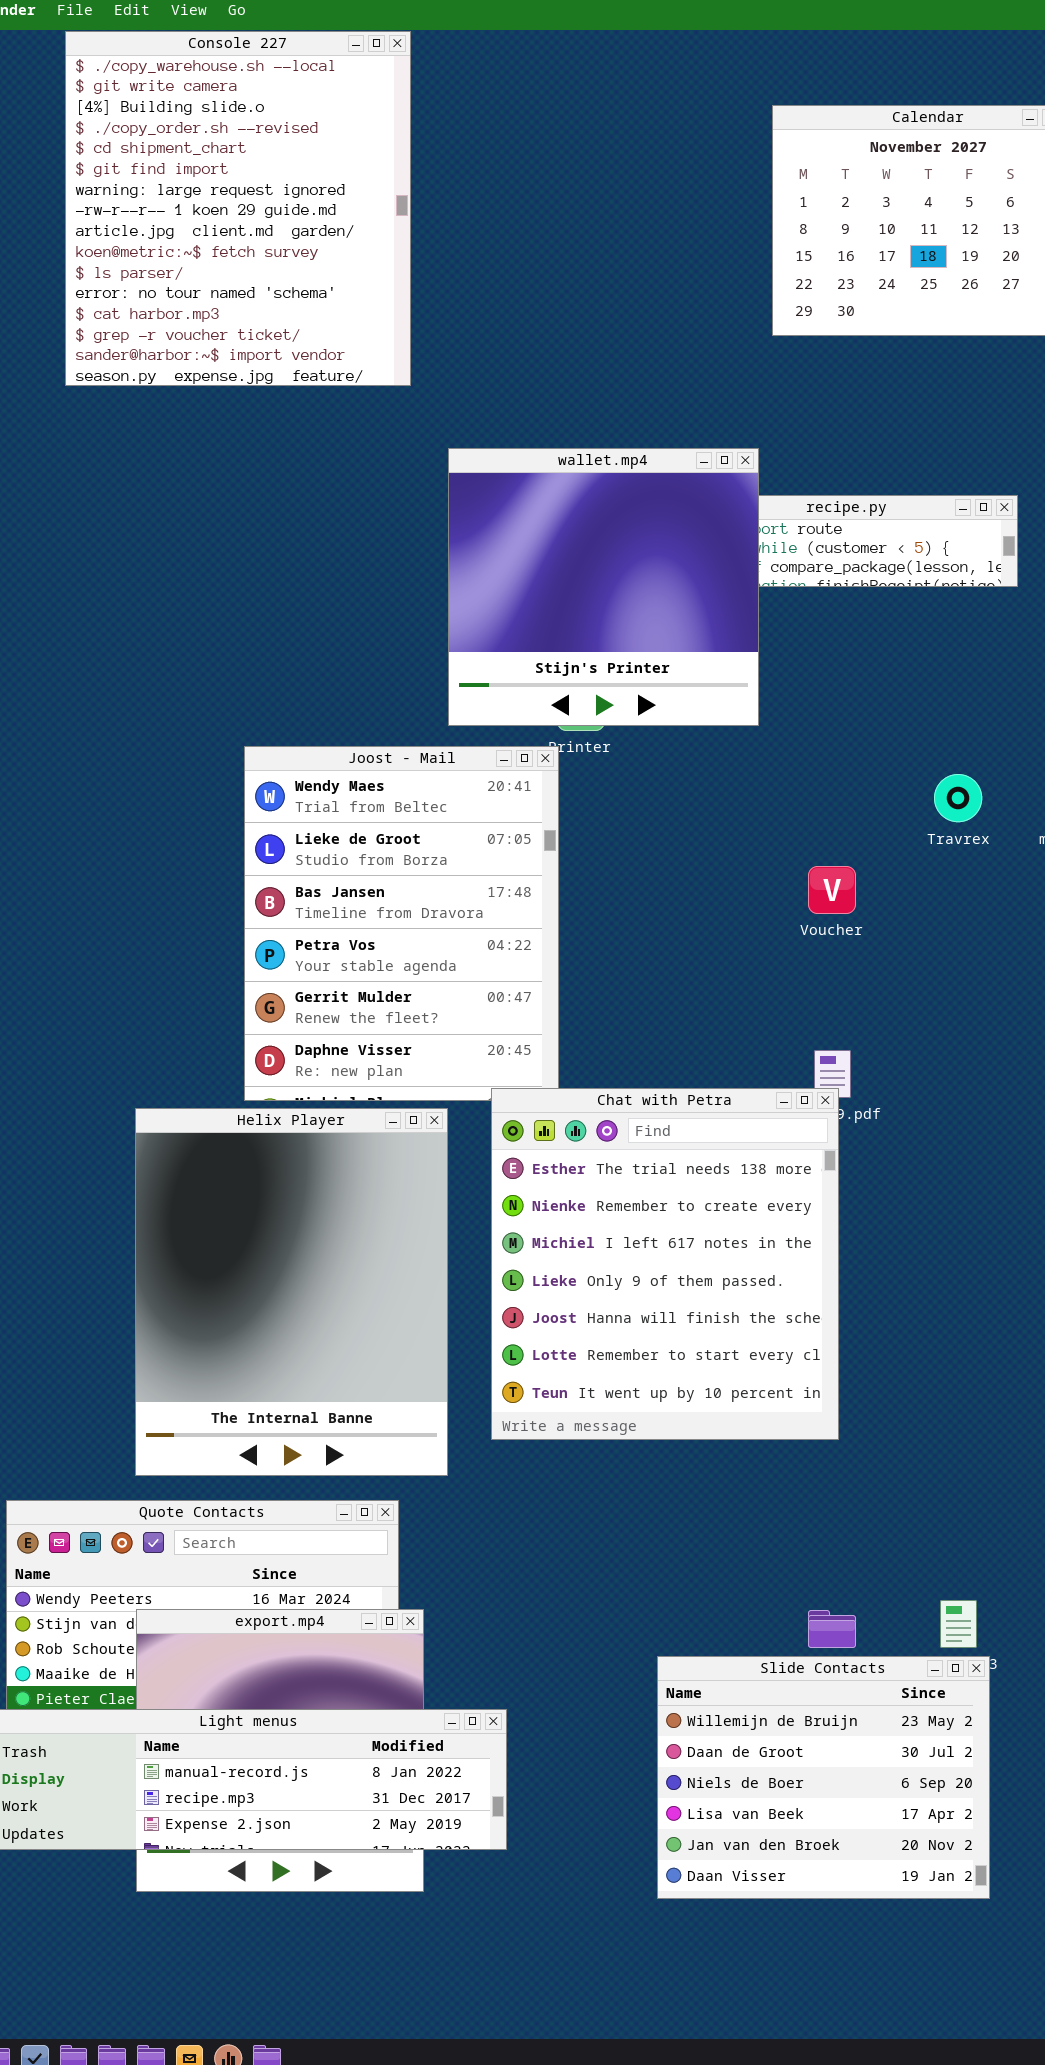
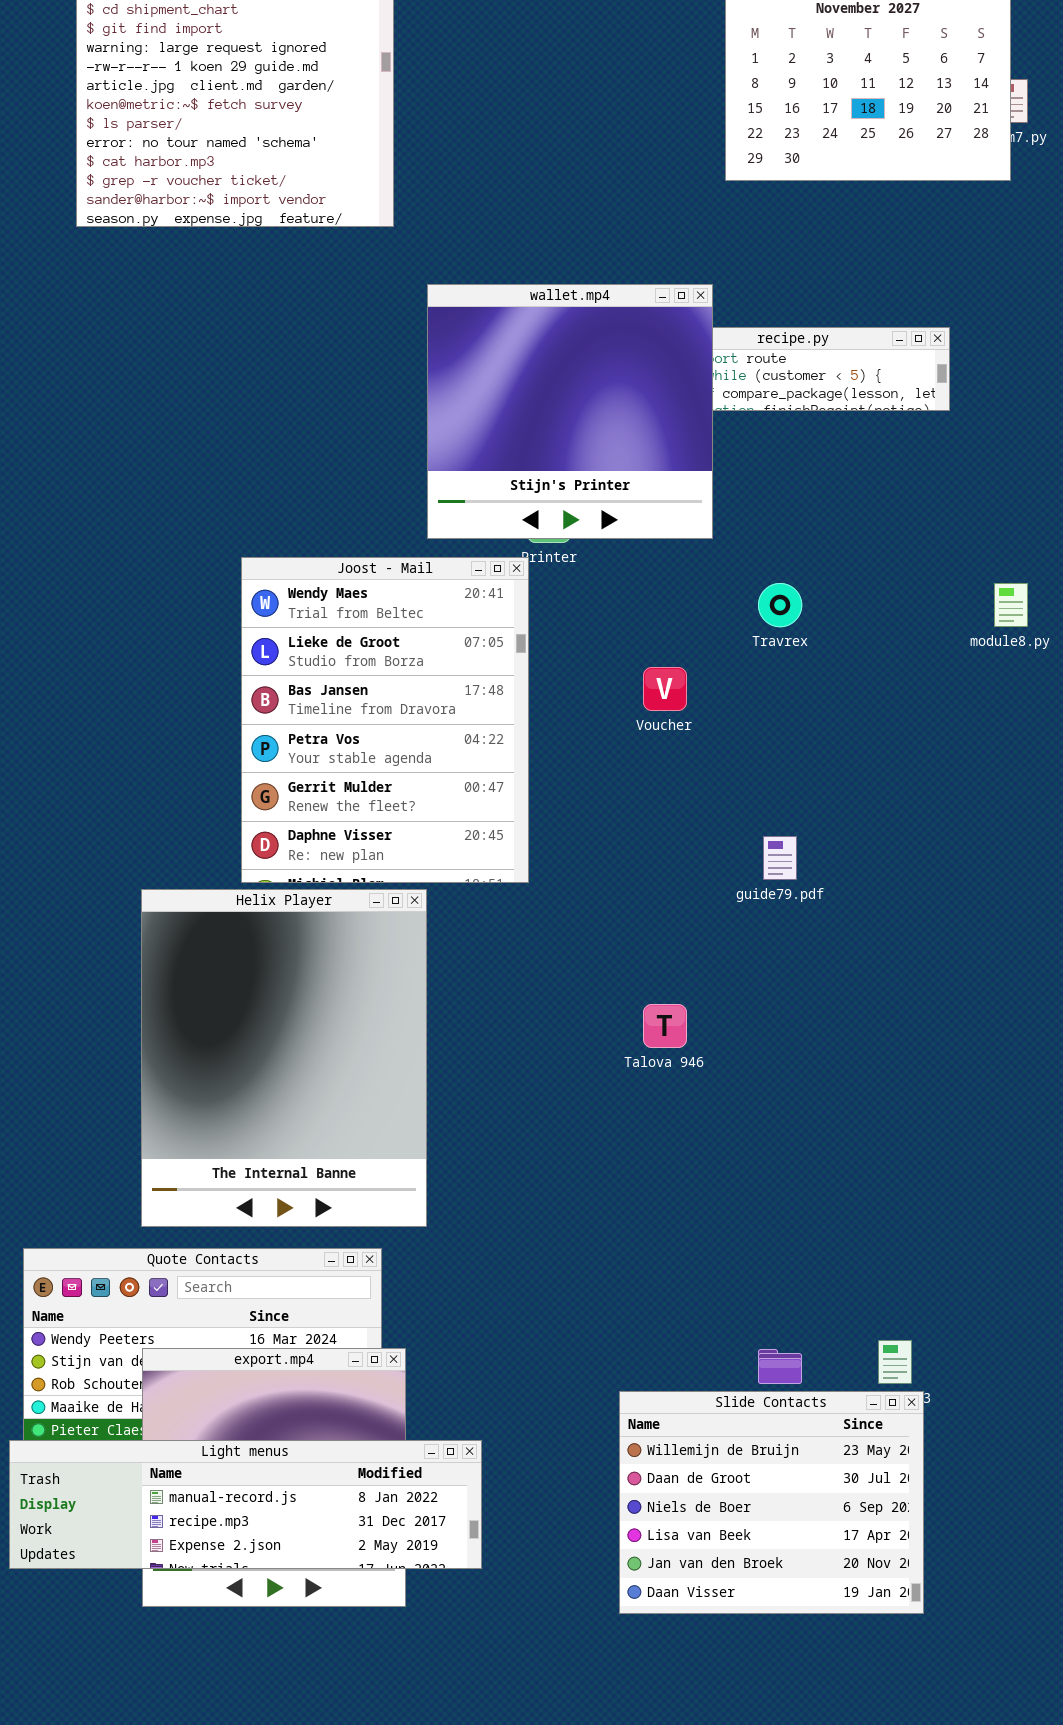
Travrex: [934,774,982,822] -> [758,583,802,627], moved
Voucher: [808,866,856,914] -> [643,667,687,711], moved
Chat with Petra: [491,1088,839,1440] -> none, closed

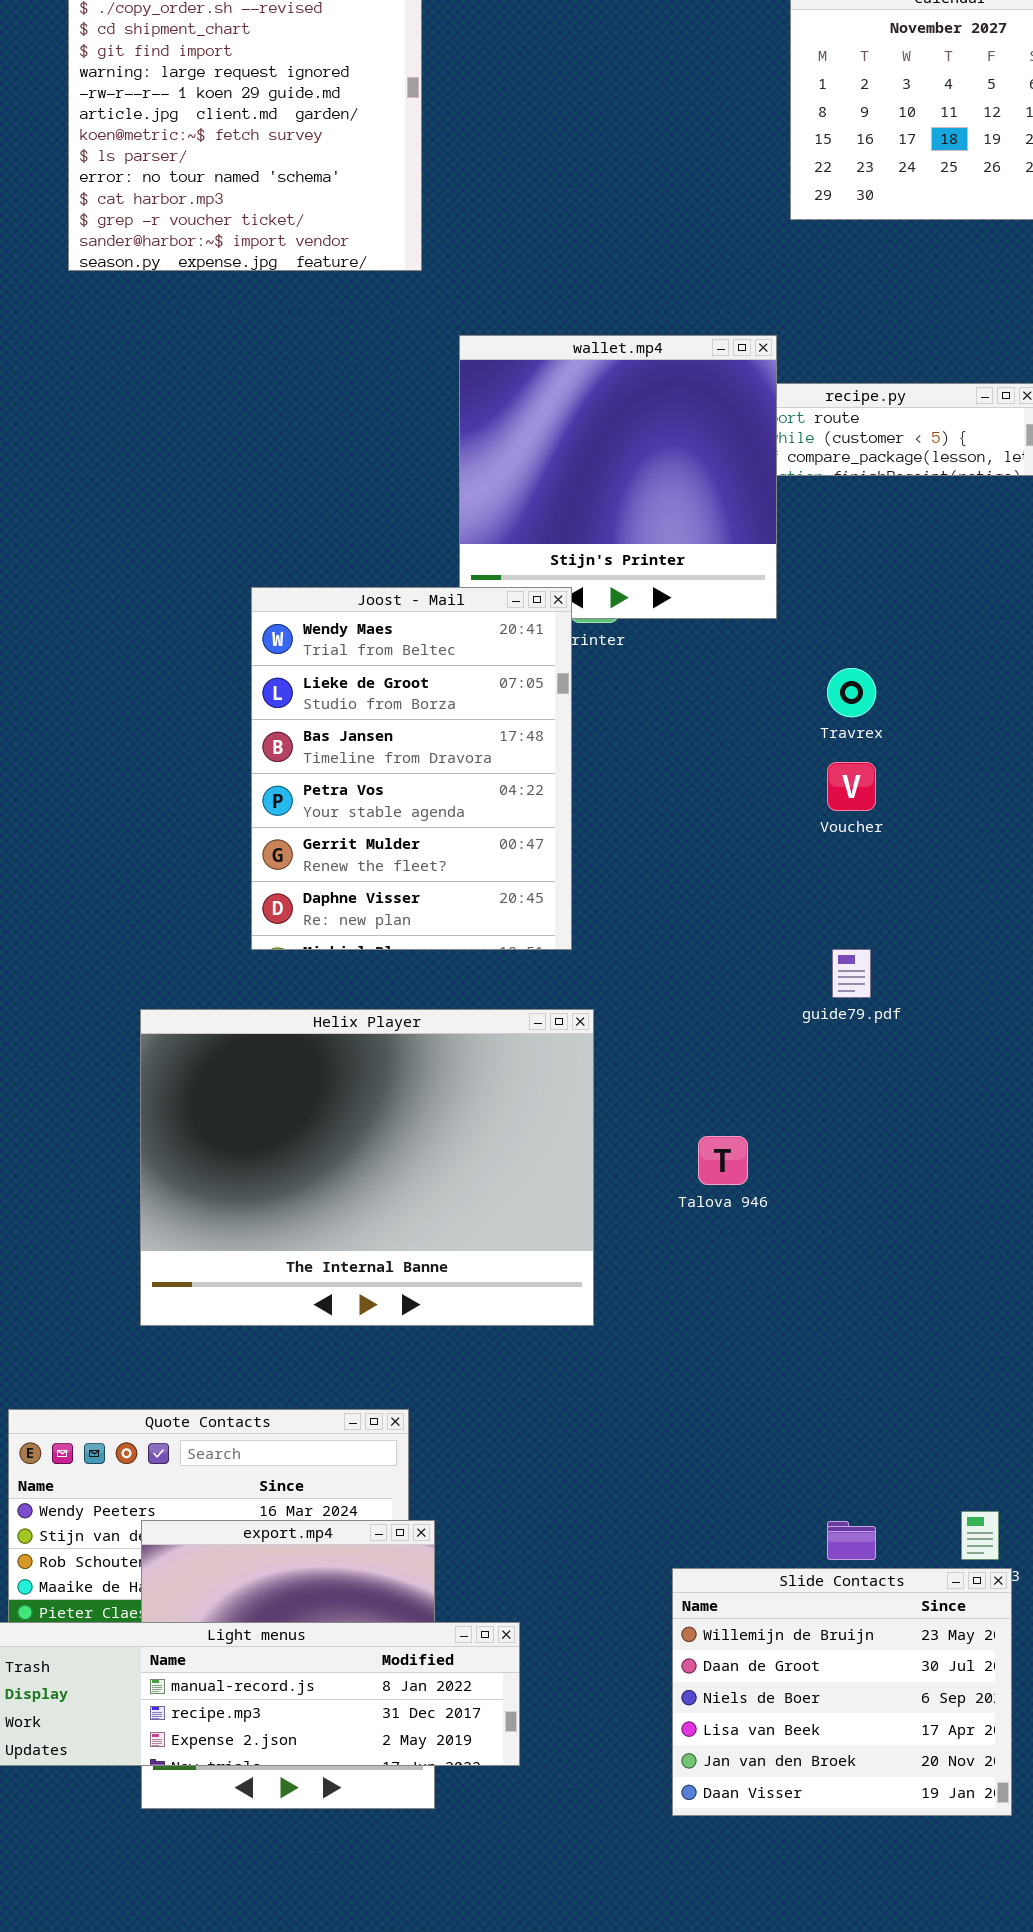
Joost - Mail: [241,557,529,883] -> [251,587,572,950], moved
Voucher: [643,667,687,711] -> [827,762,876,811], moved
Helix Player: [141,889,427,1227] -> [140,1009,594,1326], resized

